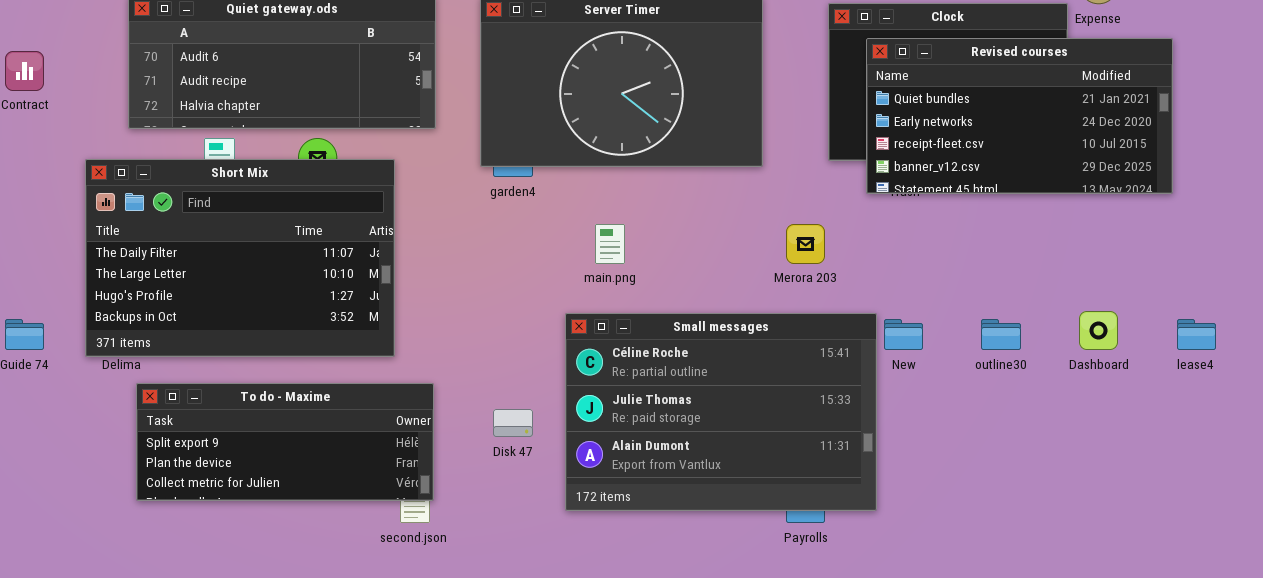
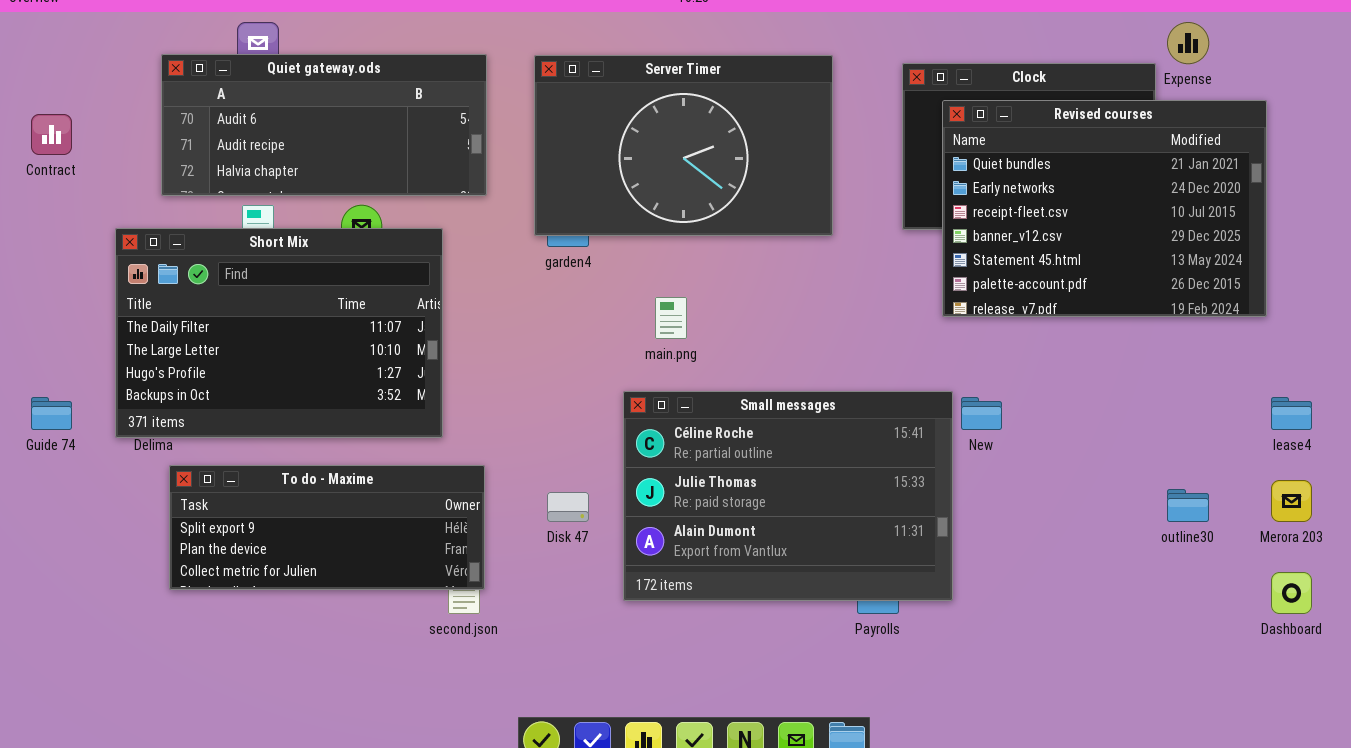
Revised courses: [866,38,1173,194] -> [942,100,1267,317], resized
Merora 203: [786,224,825,264] -> [1271,480,1312,522], moved
Dashboard: [1079,311,1118,350] -> [1271,572,1312,614], moved
outline30: [981,319,1021,350] -> [1167,489,1209,522], moved

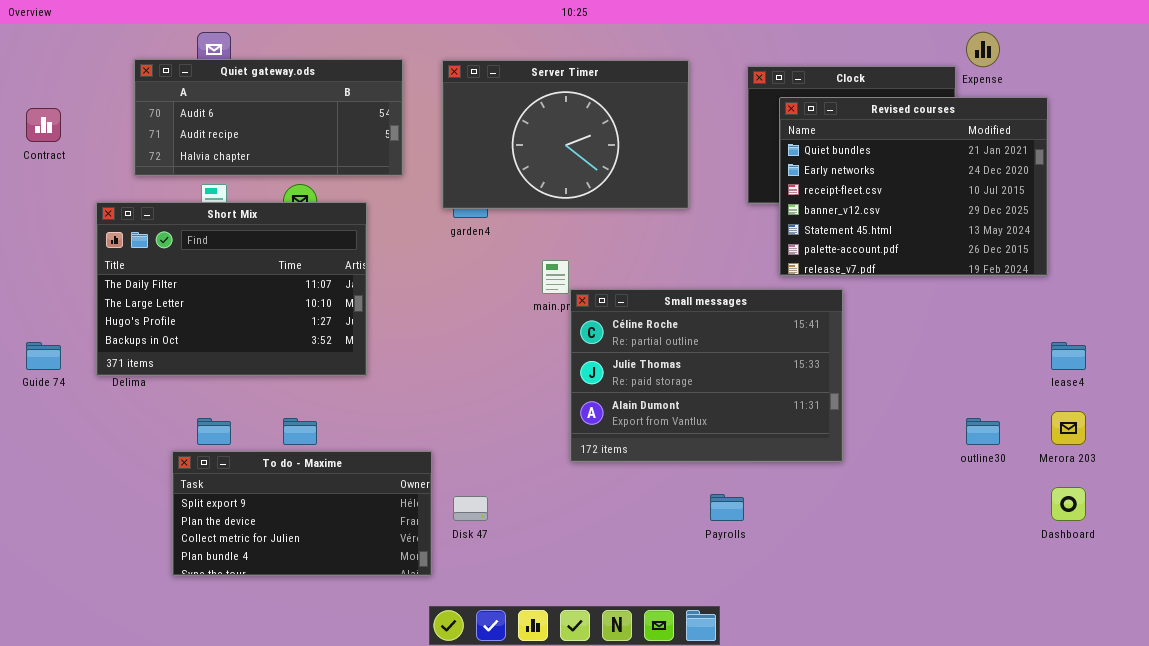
Small messages: [623,391,953,601] -> [570,289,843,462], moved
To do - Maxime: [169,465,485,590] -> [172,451,432,576], moved, resized
Disk 47: [547,492,589,522] -> [453,496,488,521], moved

